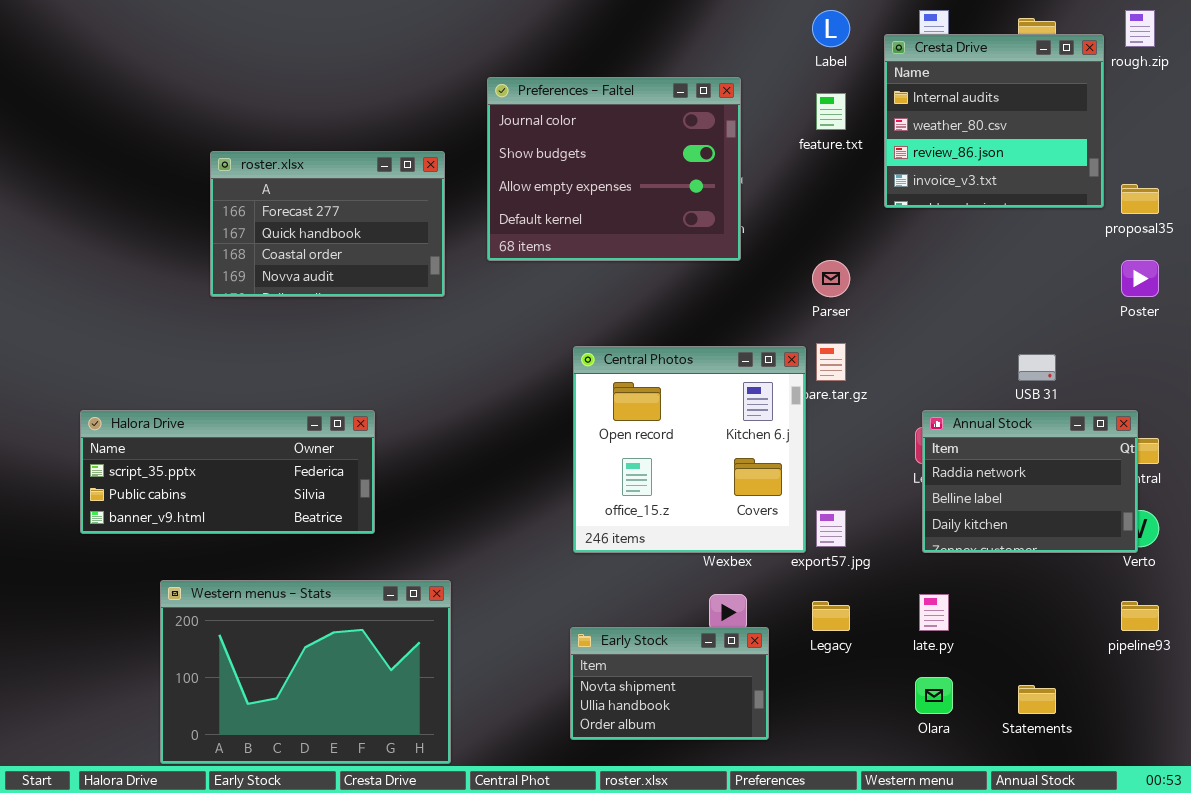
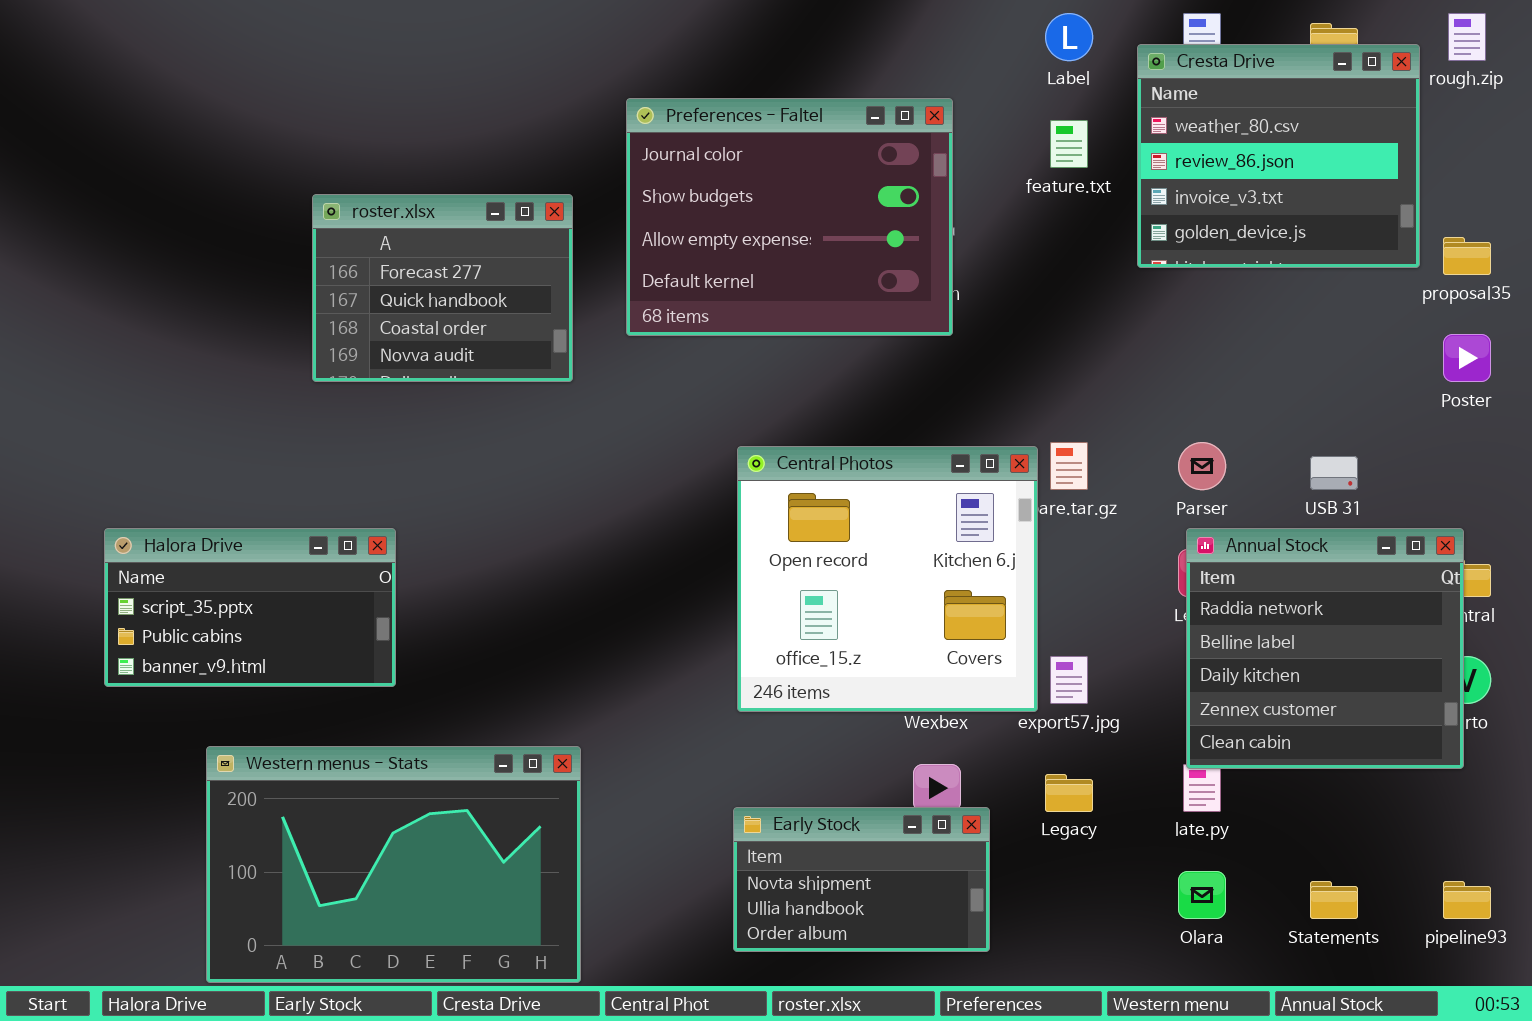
Cresta Drive: [884,34,1104,208] -> [1137,44,1420,268], scrolled down 1 row
roster.xlsx: [210,151,445,297] -> [312,194,573,382], resized
Parser: [812,260,850,297] -> [1178,442,1226,490], moved
Halora Drive: [80,410,375,534] -> [104,528,396,687], resized
Annual Stock: [922,410,1138,553] -> [1186,528,1464,769], resized
pipeline93: [1121,601,1159,631] -> [1443,881,1491,919], moved

